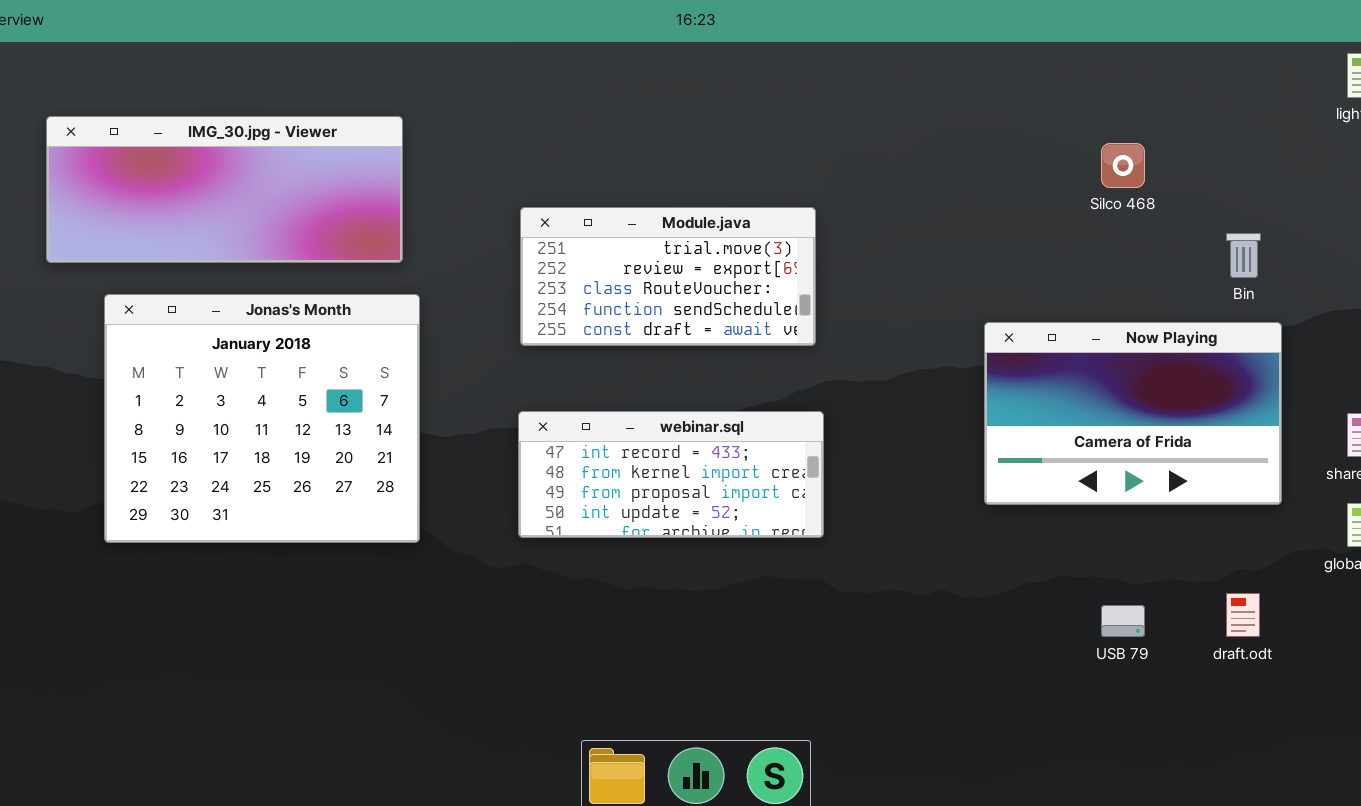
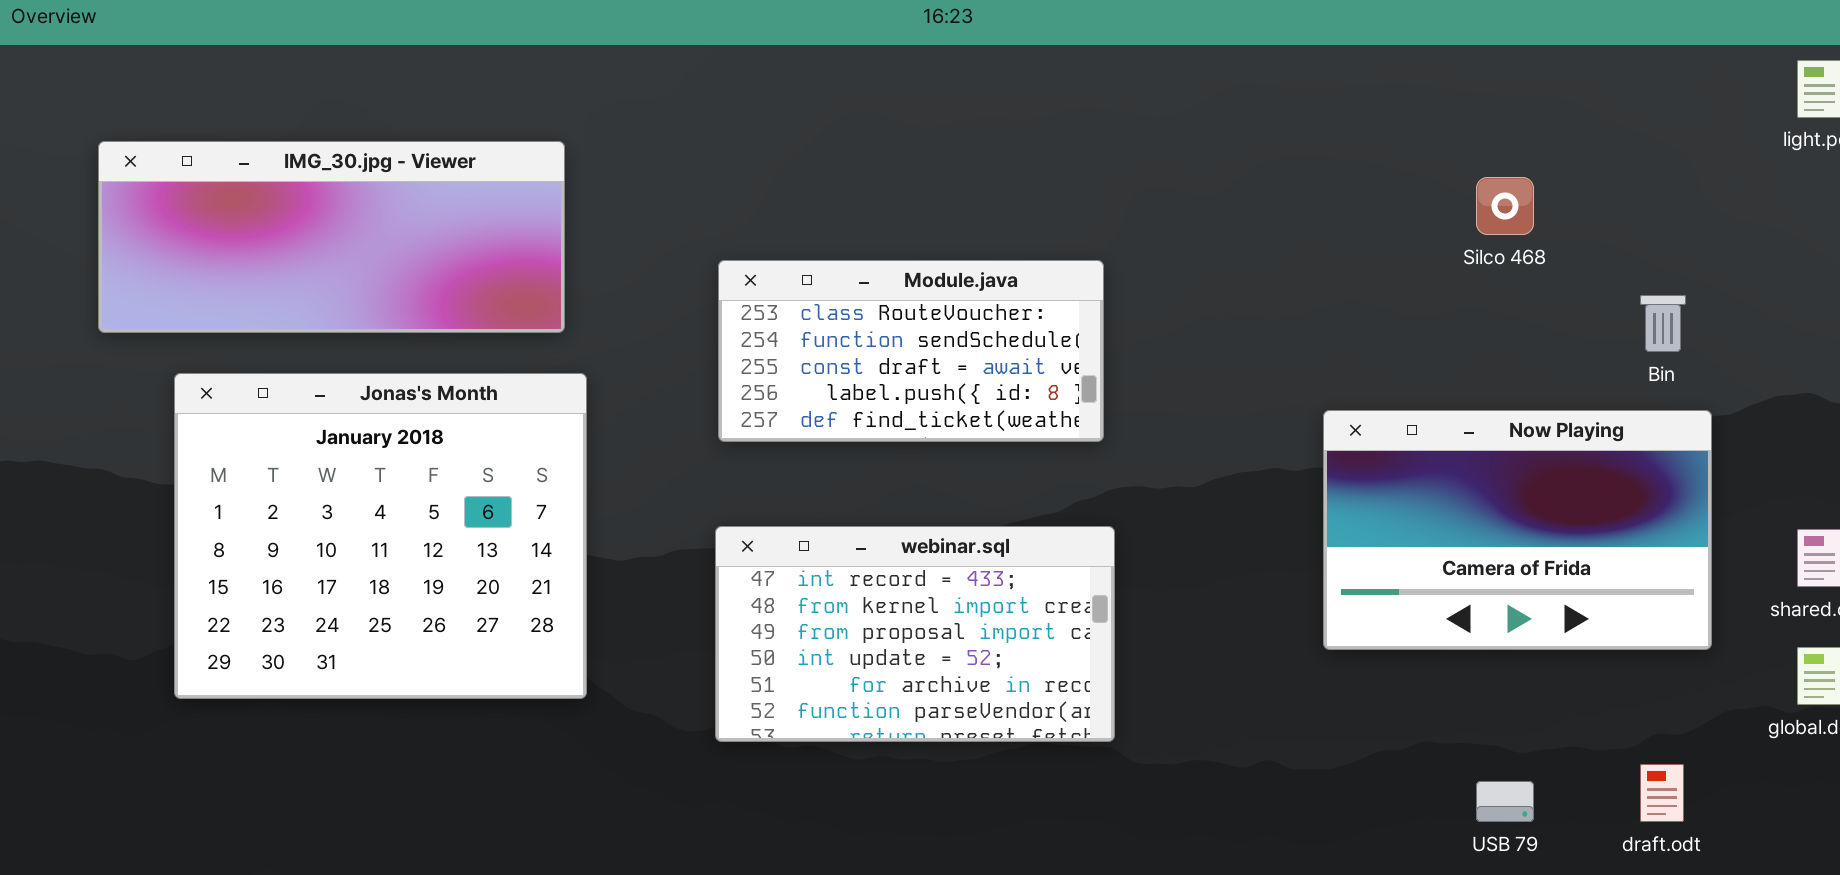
Module.java: [520,207,816,346] -> [718,260,1104,442], scrolled down 2 rows
webinar.sql: [518,411,824,538] -> [715,526,1115,742], resized

